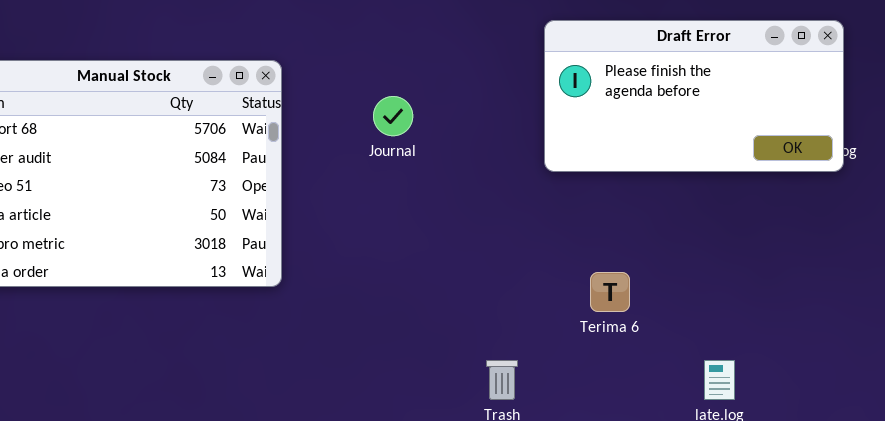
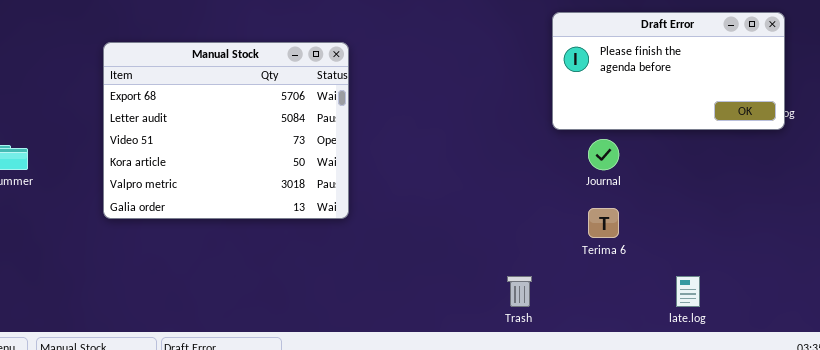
Journal: [373,96,413,136] -> [588,139,619,170], moved

